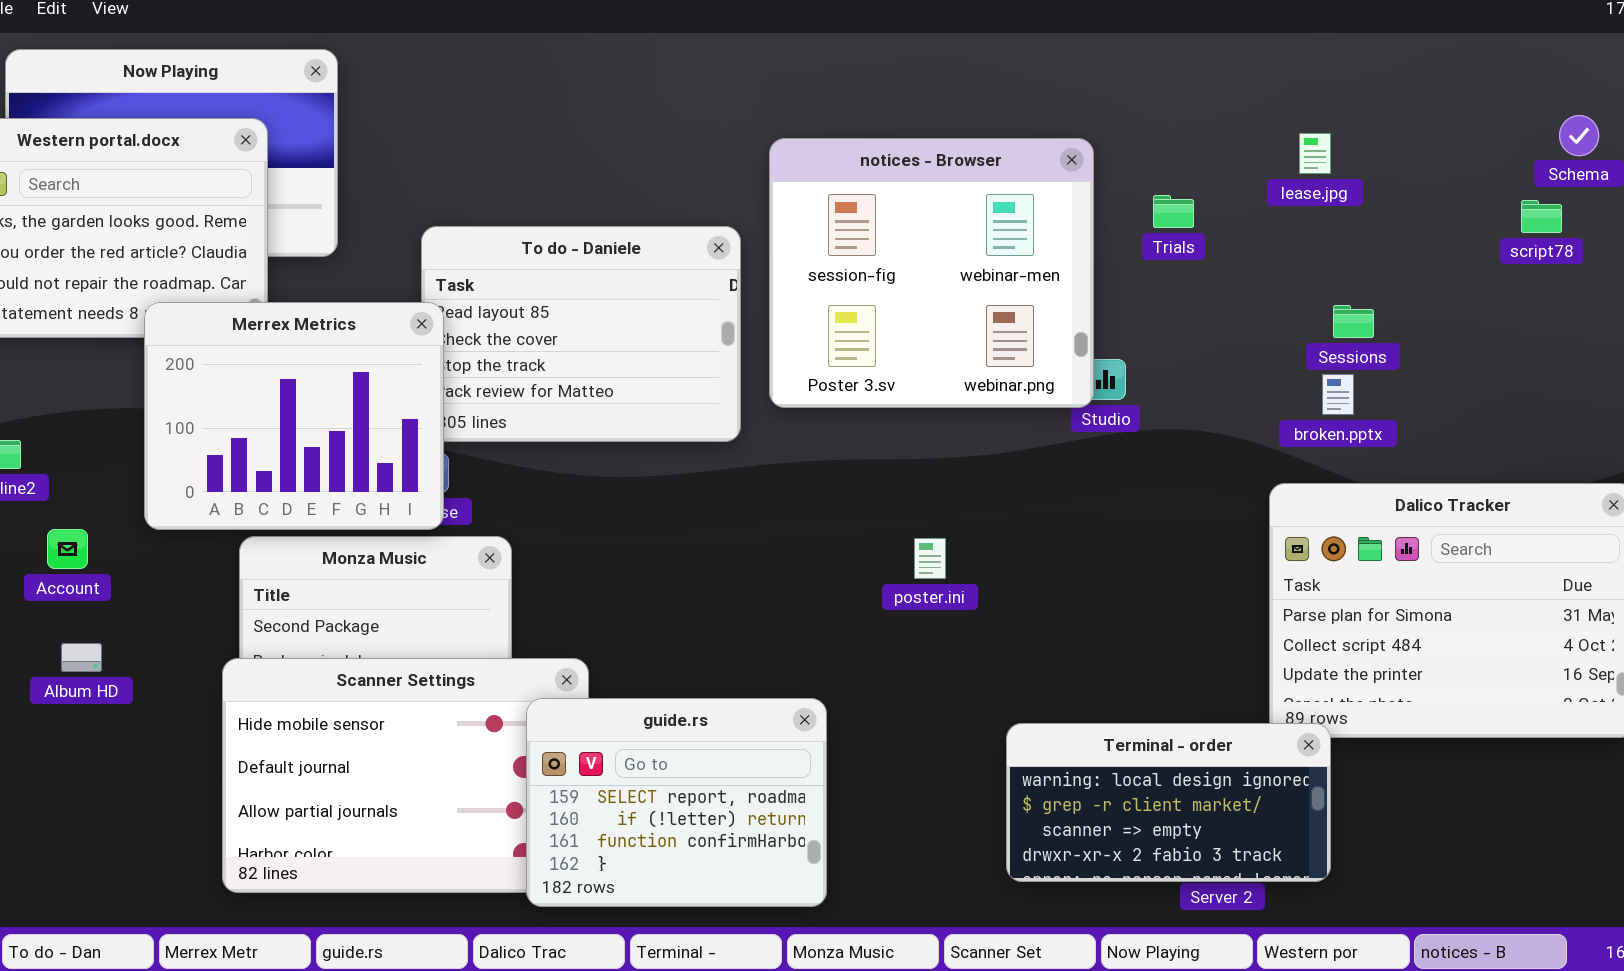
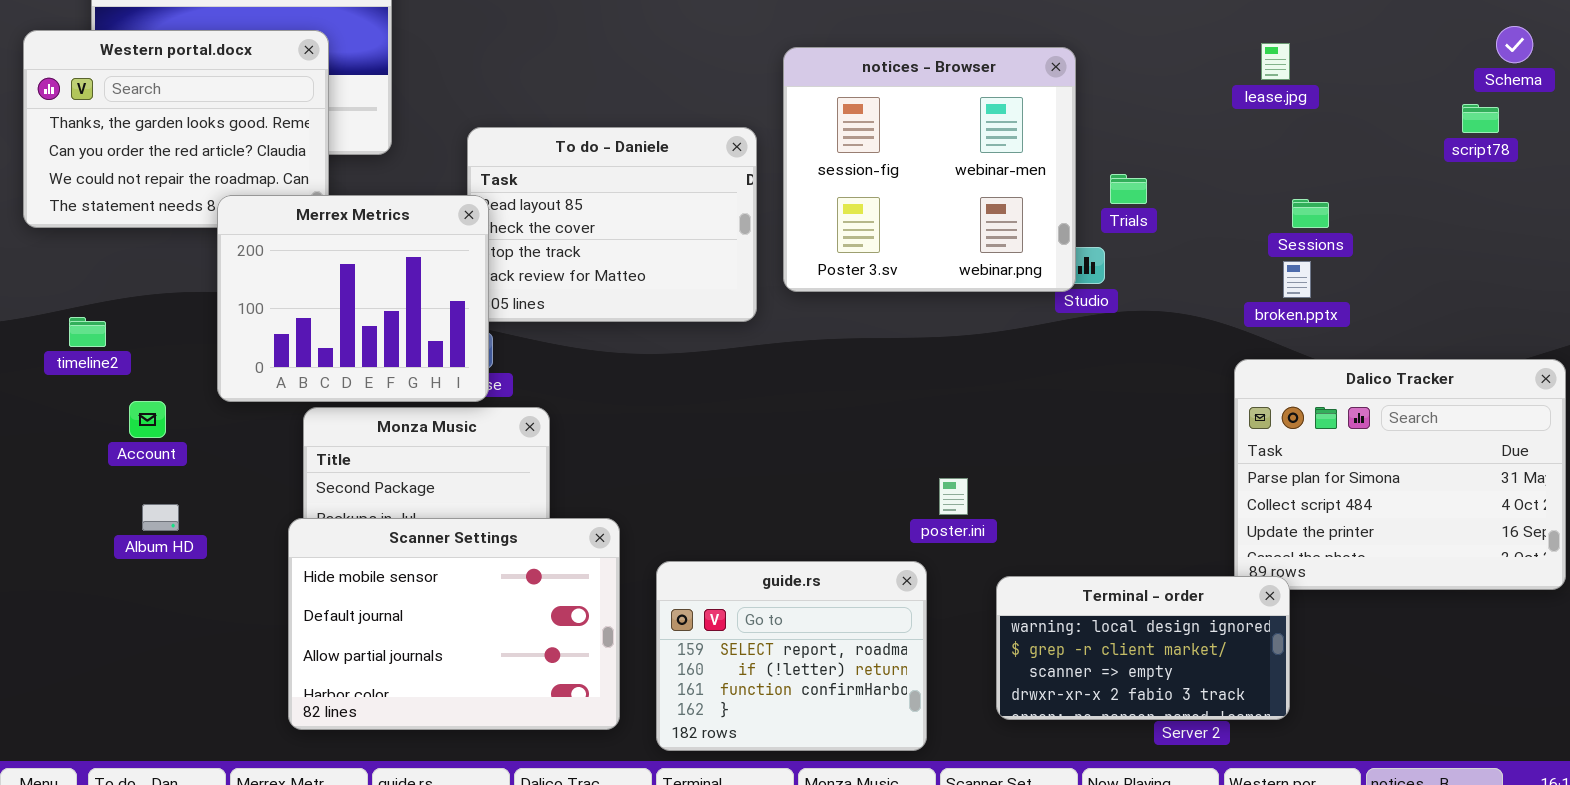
Trials: [1153,195,1194,228] -> [1110,174,1147,204], moved
poster.ini: [914,538,946,579] -> [939,478,968,515], moved
guide.rs: [526,698,827,907] -> [656,561,927,751], moved

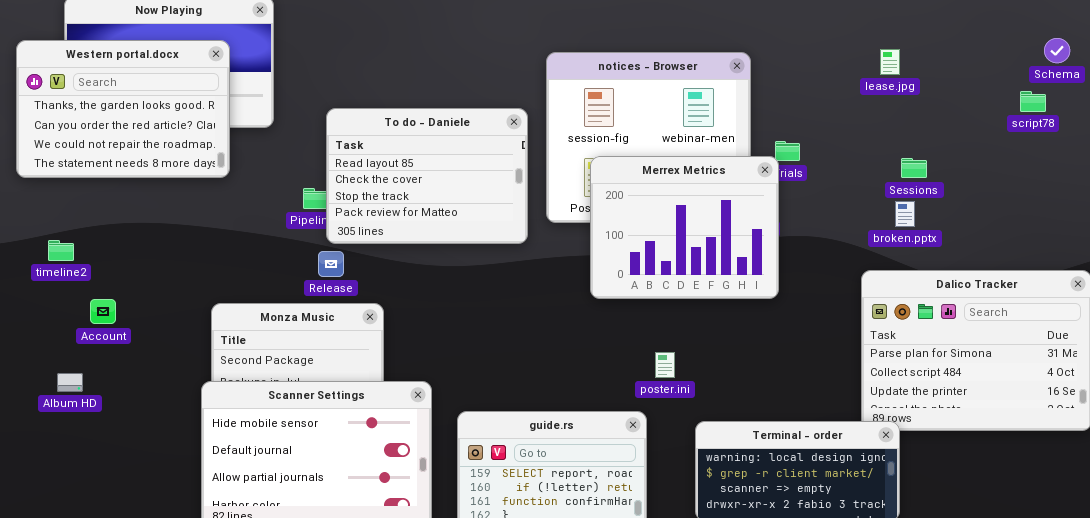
Merrex Metrics: [217,195,489,402] -> [590,156,779,299], moved
Album HD: [142,504,179,531] -> [57,373,83,392], moved

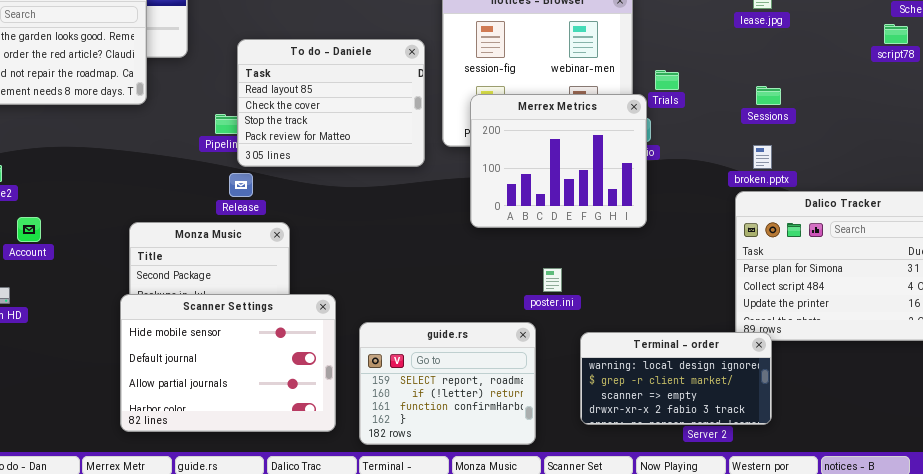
Merrex Metrics: [590,156,779,299] -> [470,94,647,228], moved
Sessions: [901,158,927,178] -> [756,86,781,105], moved
broken.pptx: [895,201,915,227] -> [753,145,772,169], moved

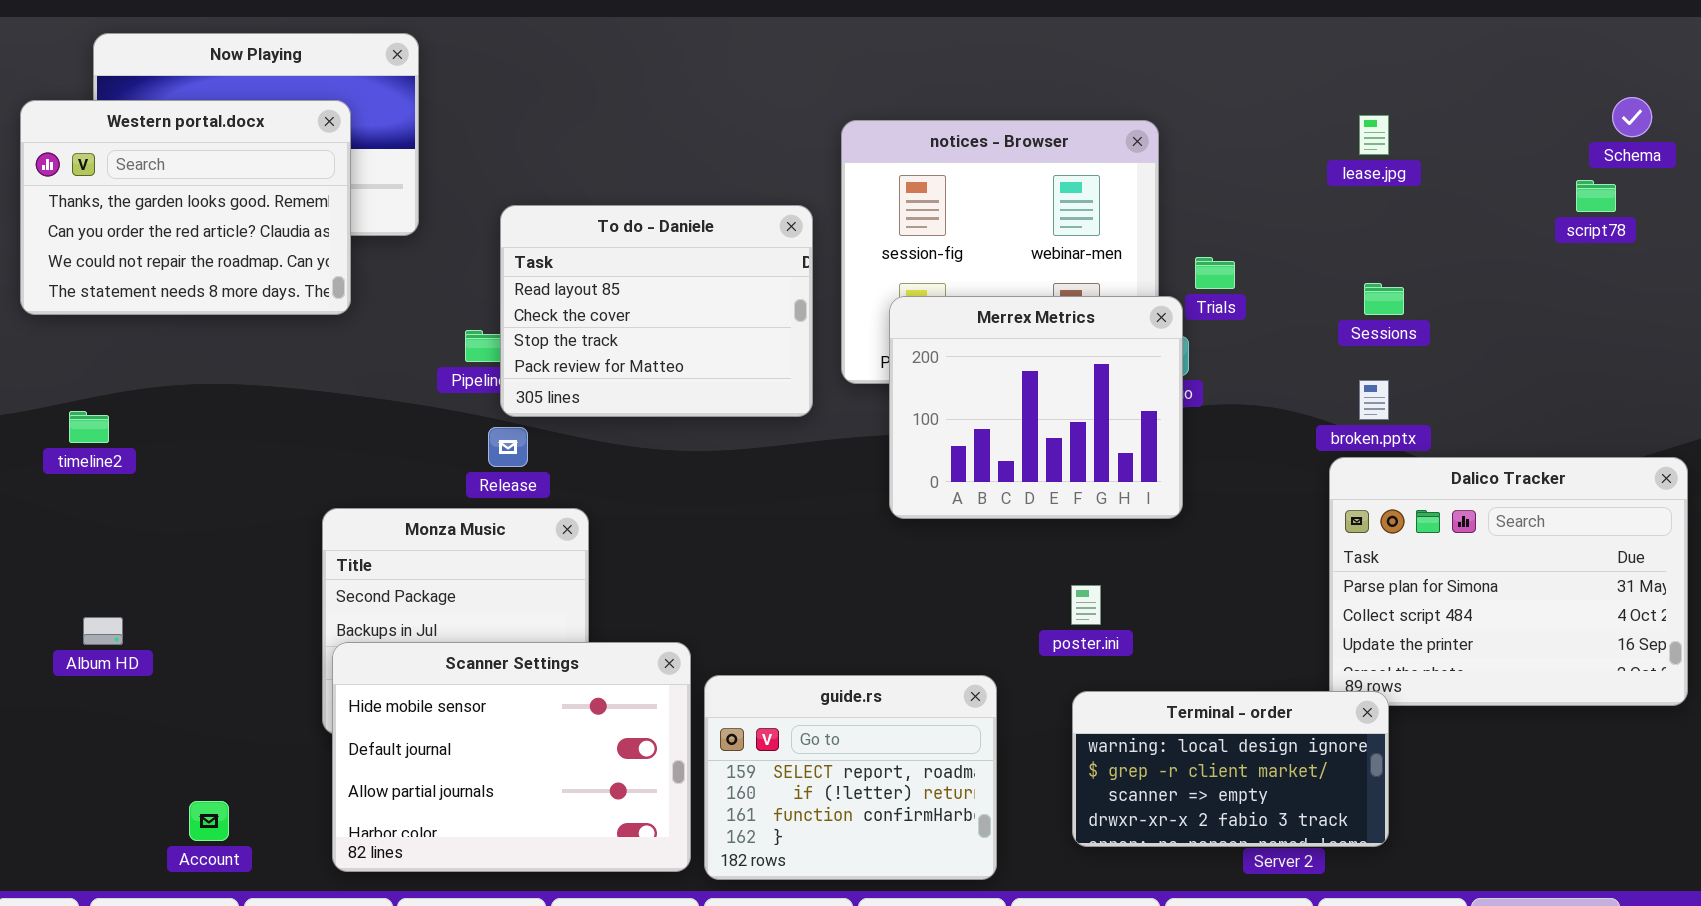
Account: [17,217,41,242] -> [189,801,229,841], moved
poster.ini: [543,268,562,292] -> [1071,585,1101,625], moved
Scanner Settings: [120,294,336,432] -> [332,642,691,872], moved

